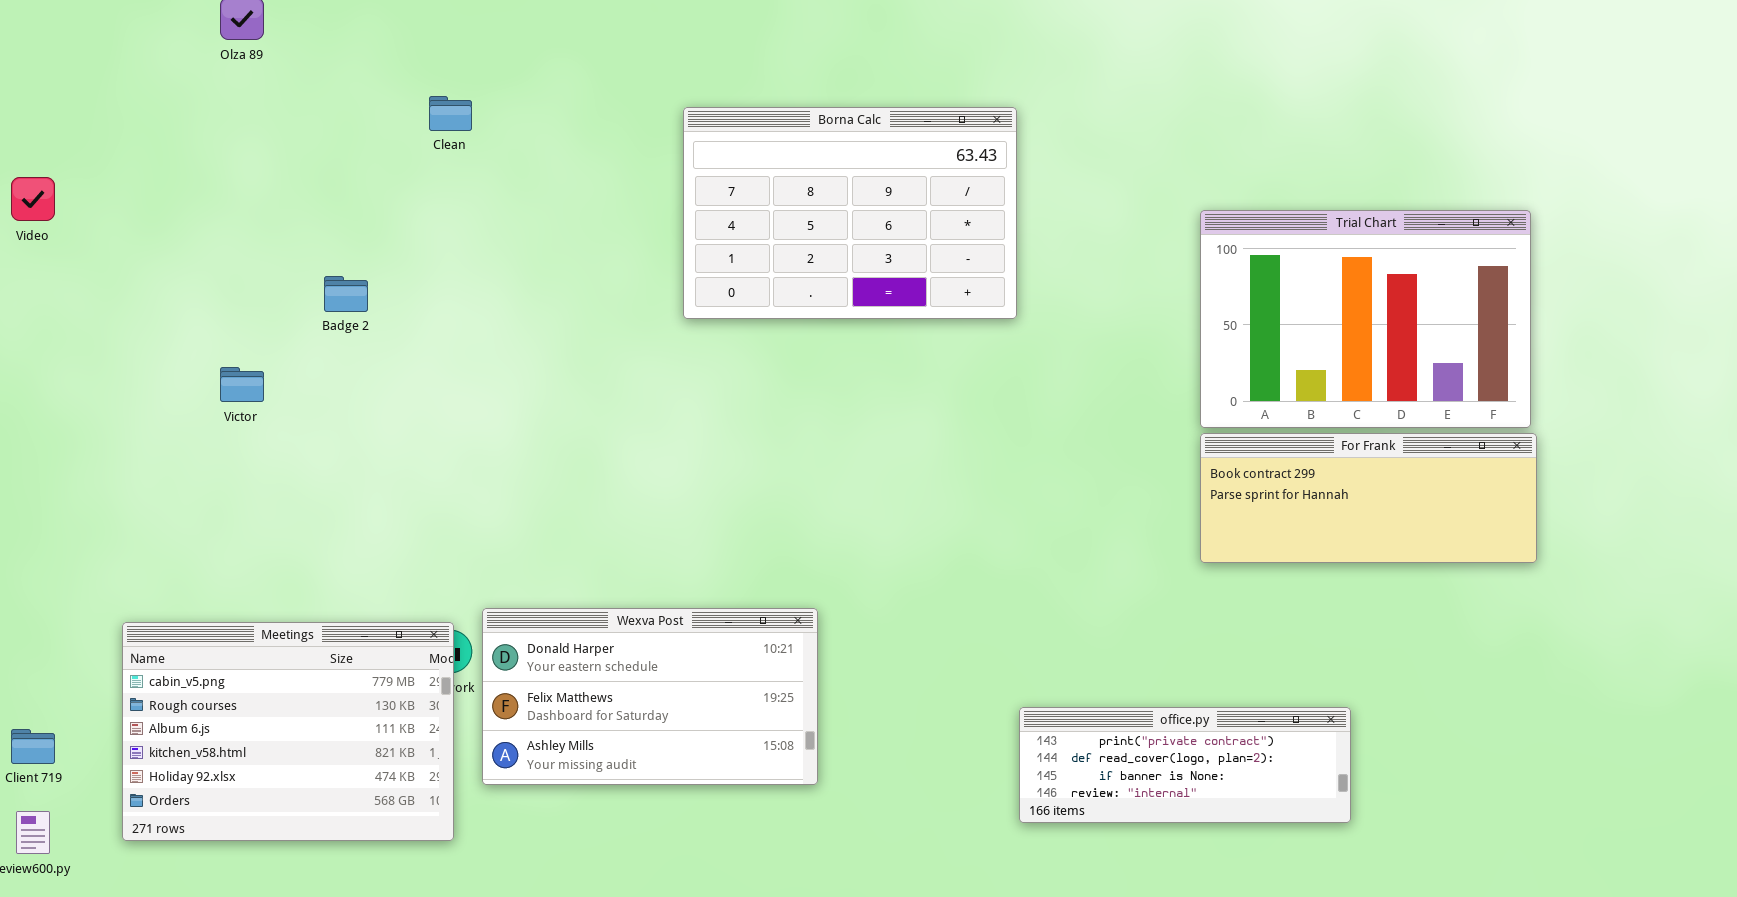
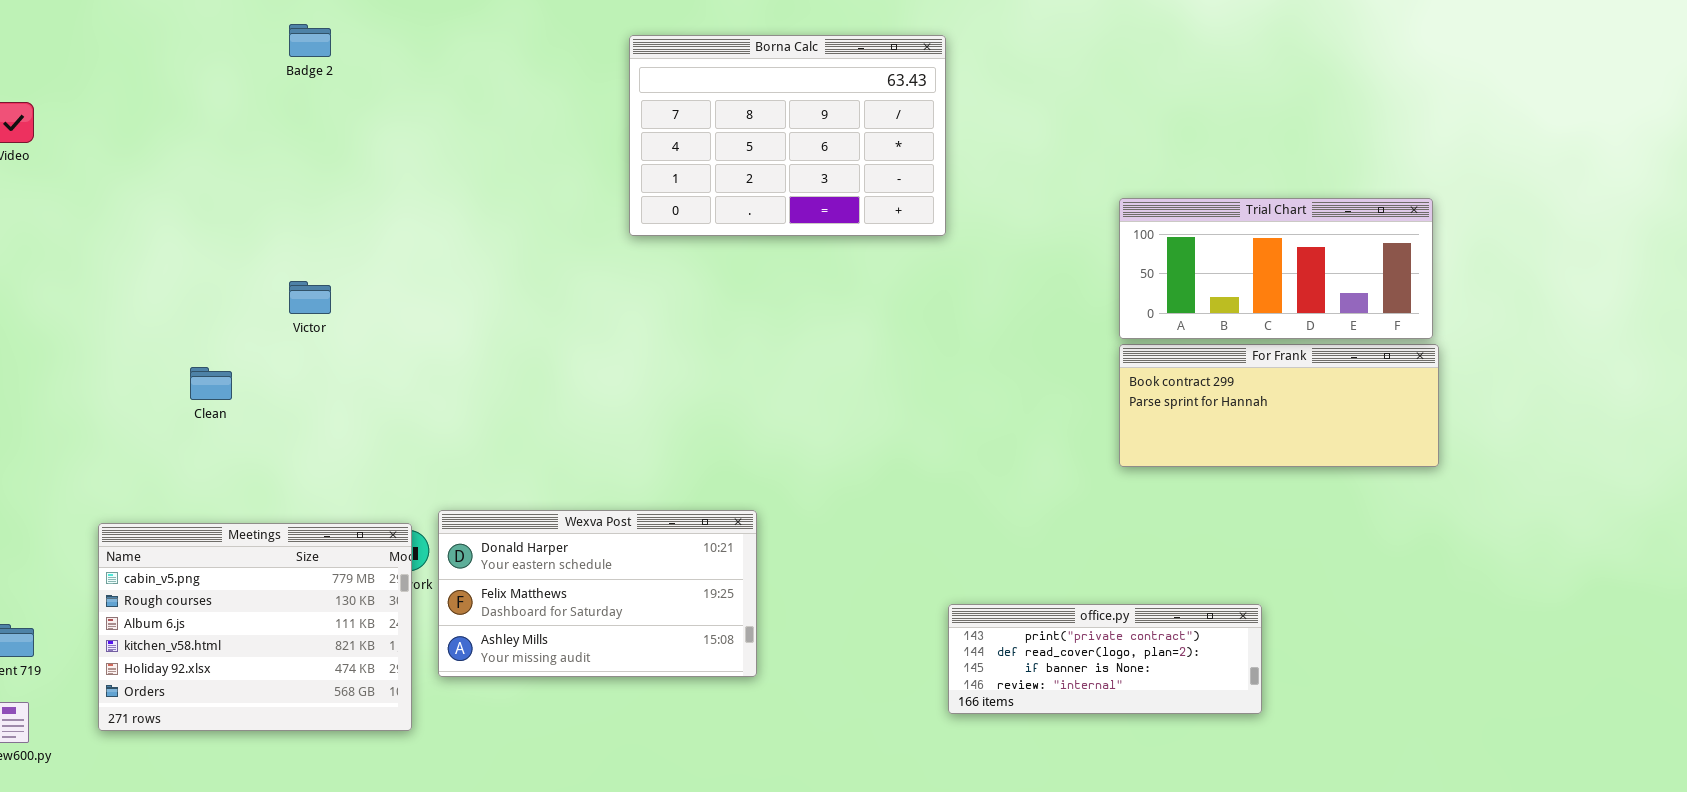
Clean: [429,96,472,131] -> [190,367,232,400], moved
Trial Chart: [1200,210,1531,428] -> [1119,198,1433,339], resized
Badge 2: [324,276,368,312] -> [289,24,331,57], moved
Victor: [220,367,264,402] -> [289,281,331,314], moved

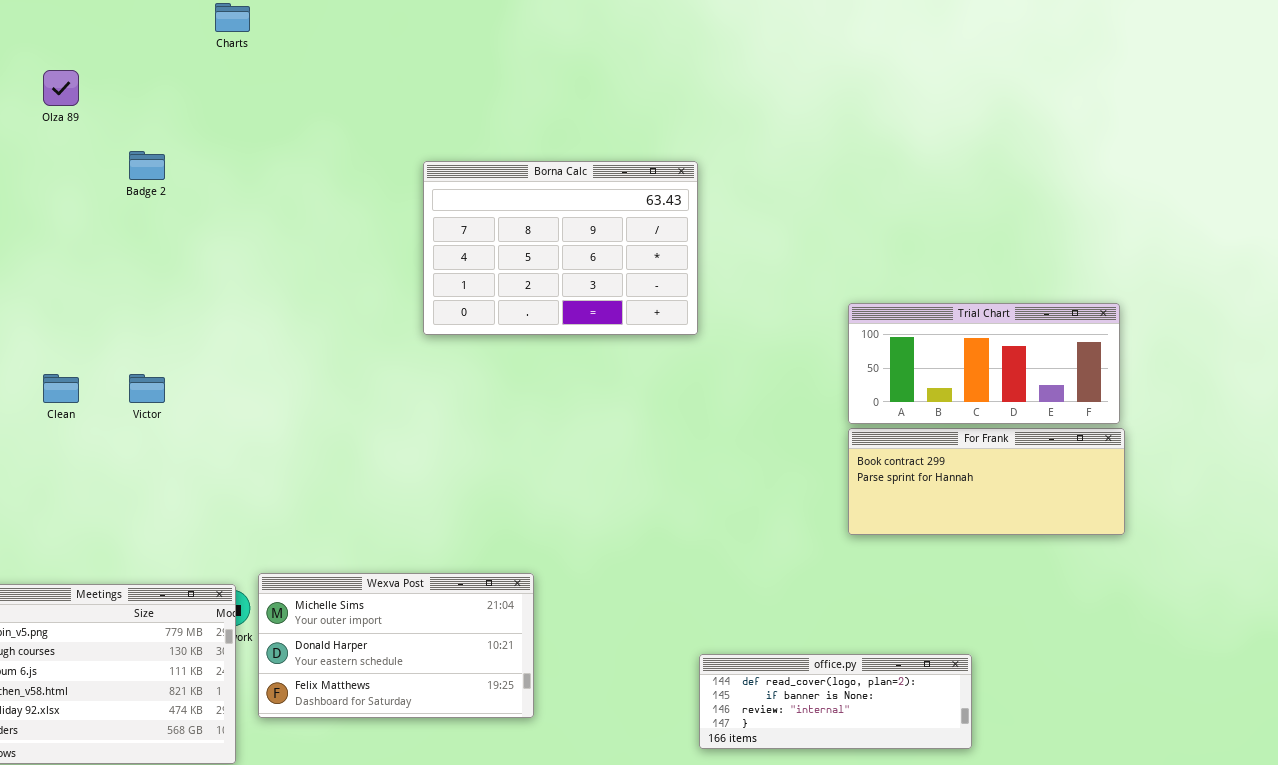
Clean: [190,367,232,400] -> [43,374,79,403], moved
Wexva Post: [438,510,757,677] -> [258,573,534,718], scrolled up 1 row
office.py: [948,604,1262,714] -> [699,654,972,749], scrolled down 1 row

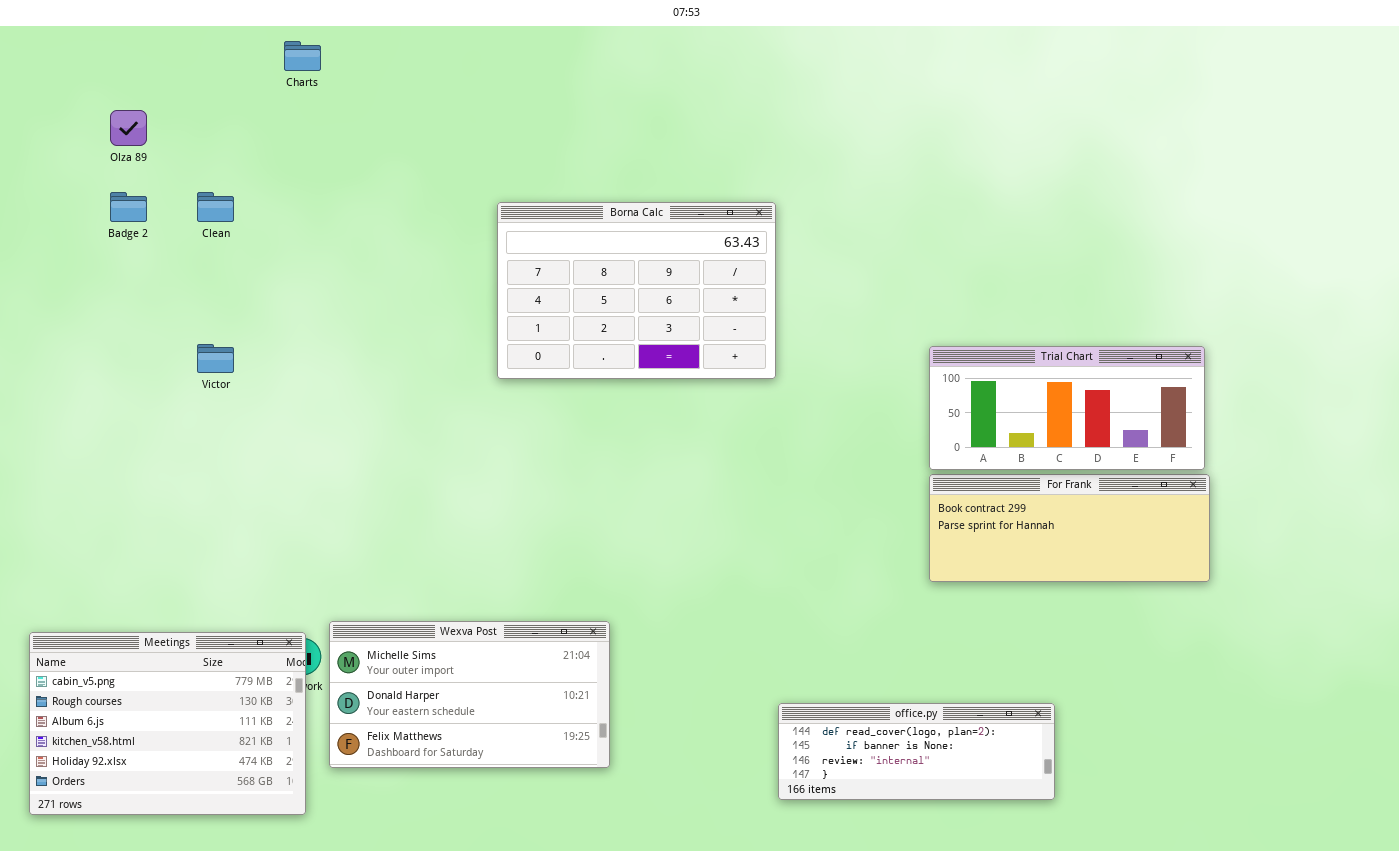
Badge 2: [129,151,165,180] -> [110,192,147,222], moved
Clean: [43,374,79,403] -> [197,192,234,222], moved
Victor: [129,374,165,403] -> [197,344,234,373], moved

